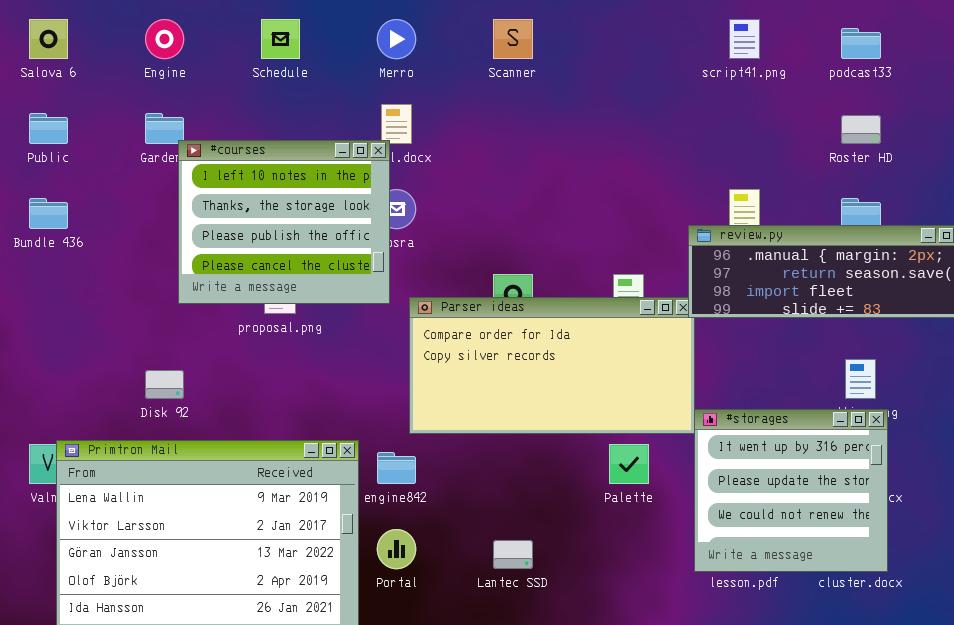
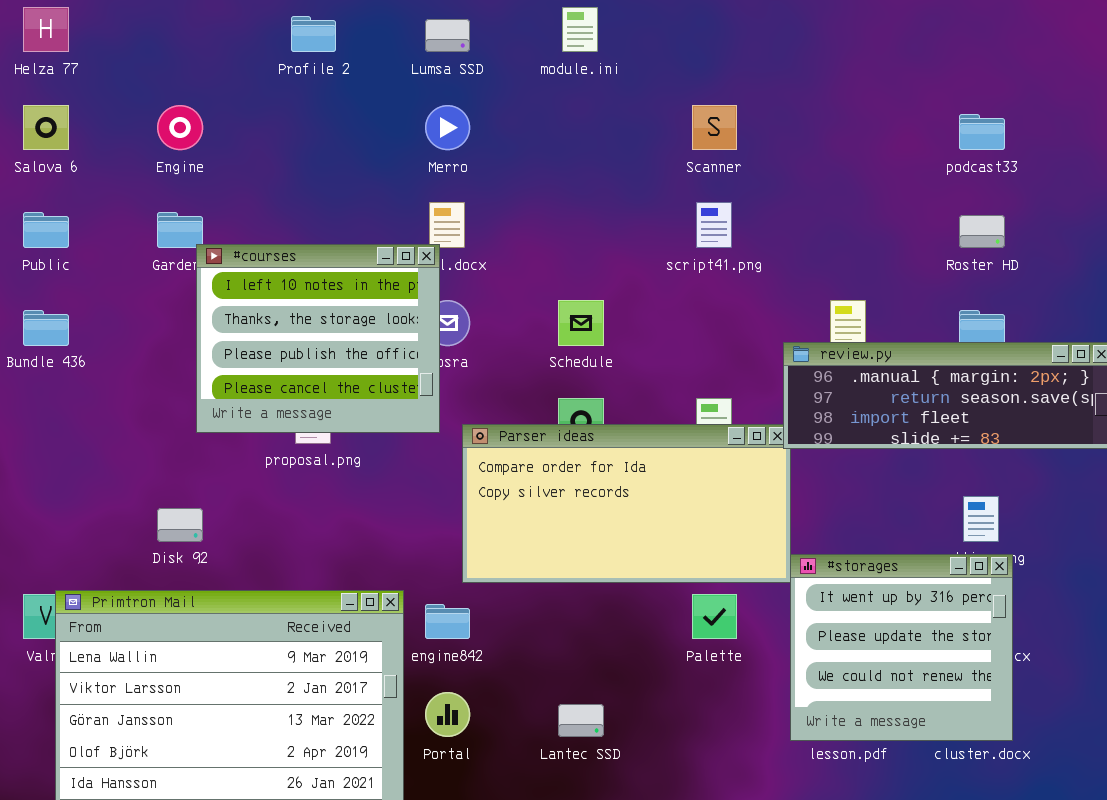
Schedule: [261,19,300,59] -> [558,300,604,346], moved
Scanner: [493,19,533,59] -> [692,105,737,150], moved
script41.png: [729,19,760,59] -> [696,202,732,248], moved

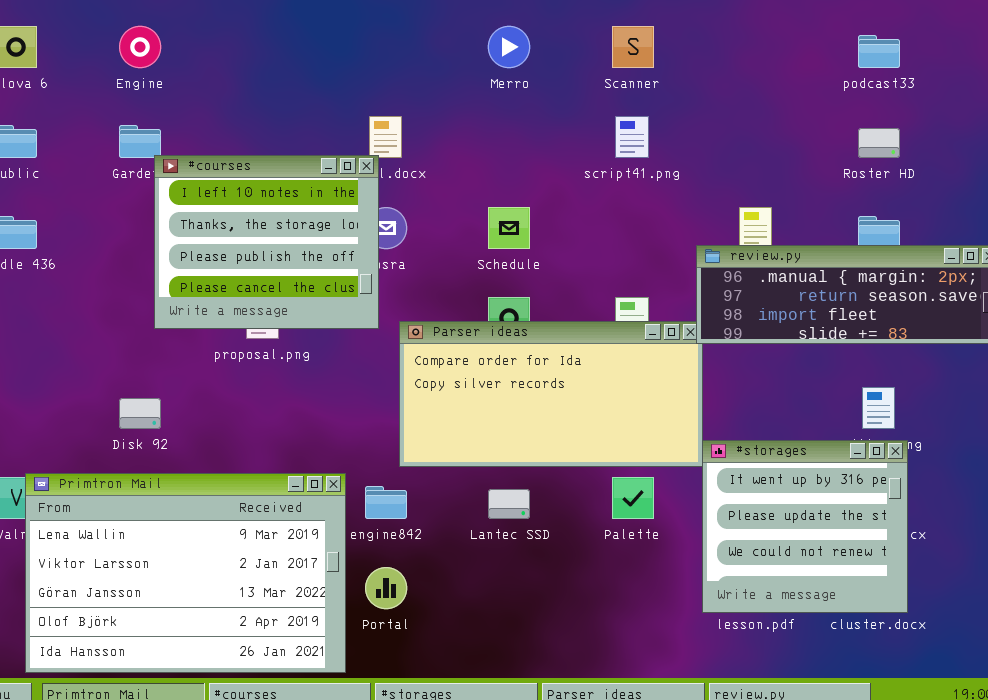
Merro: [425,105,470,150] -> [488,26,530,68], moved
Lantec SSD: [558,704,604,737] -> [488,489,530,519], moved

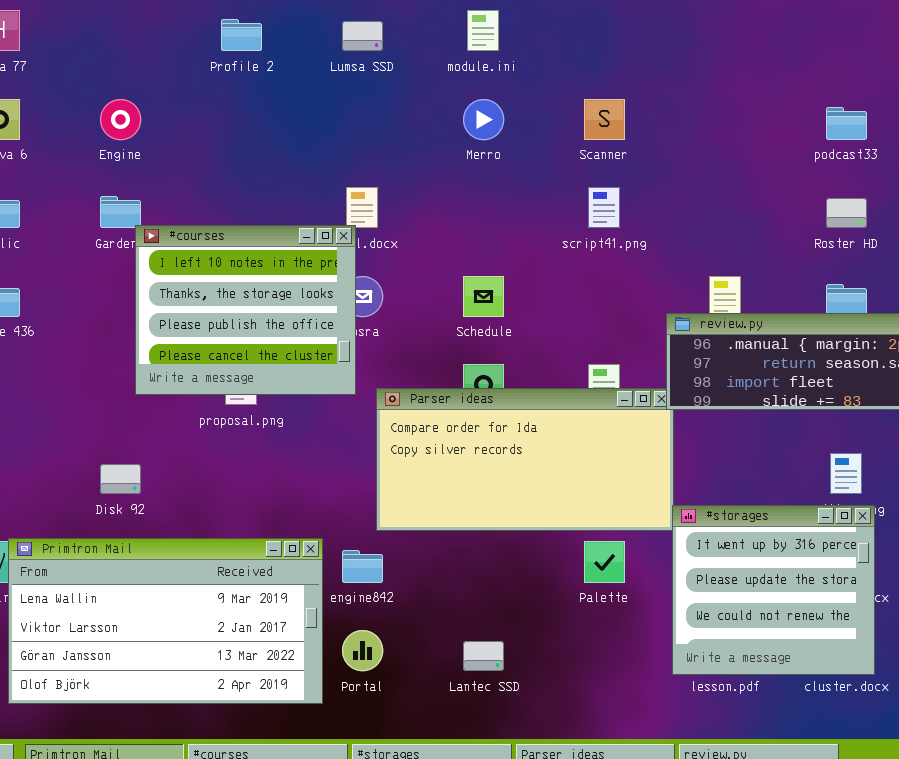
Primtron Mail: [25,473,346,673] -> [8,538,323,704], resized
Lantec SSD: [488,489,530,519] -> [463,641,504,671], moved

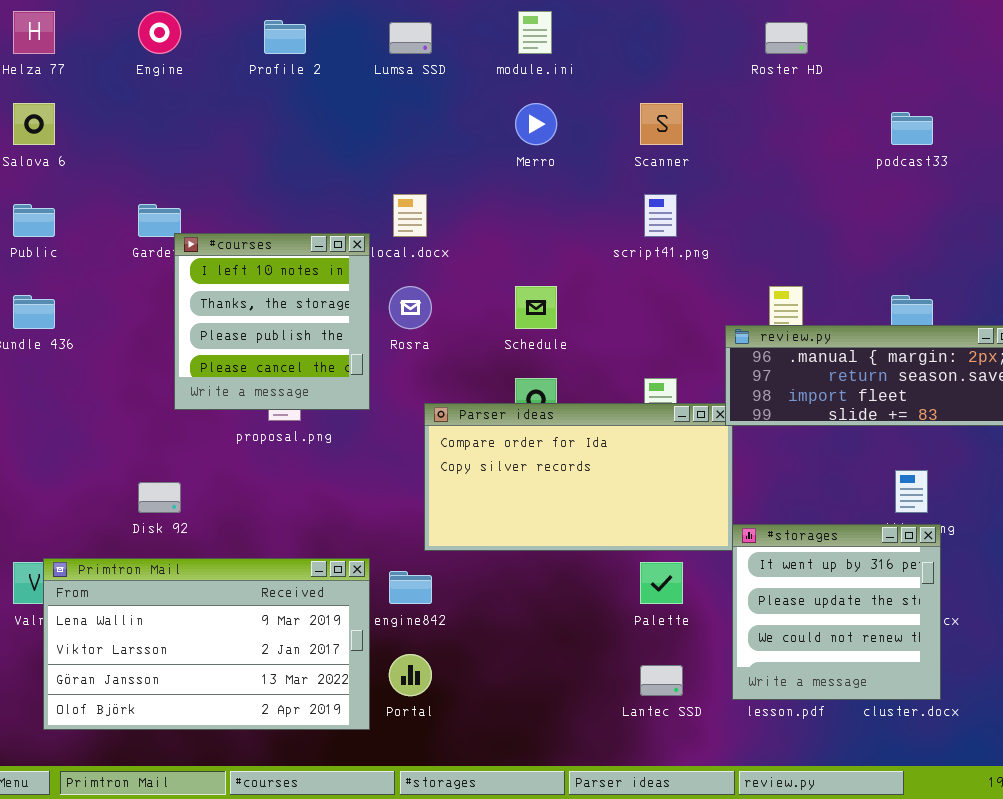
Engine: [100,99,141,140] -> [138,11,181,54], moved
Roster HD: [826,198,867,228] -> [765,22,808,54], moved
#courses: [135,225,356,395] -> [174,233,370,410], resized
Lantec SSD: [463,641,504,671] -> [640,665,683,696], moved

